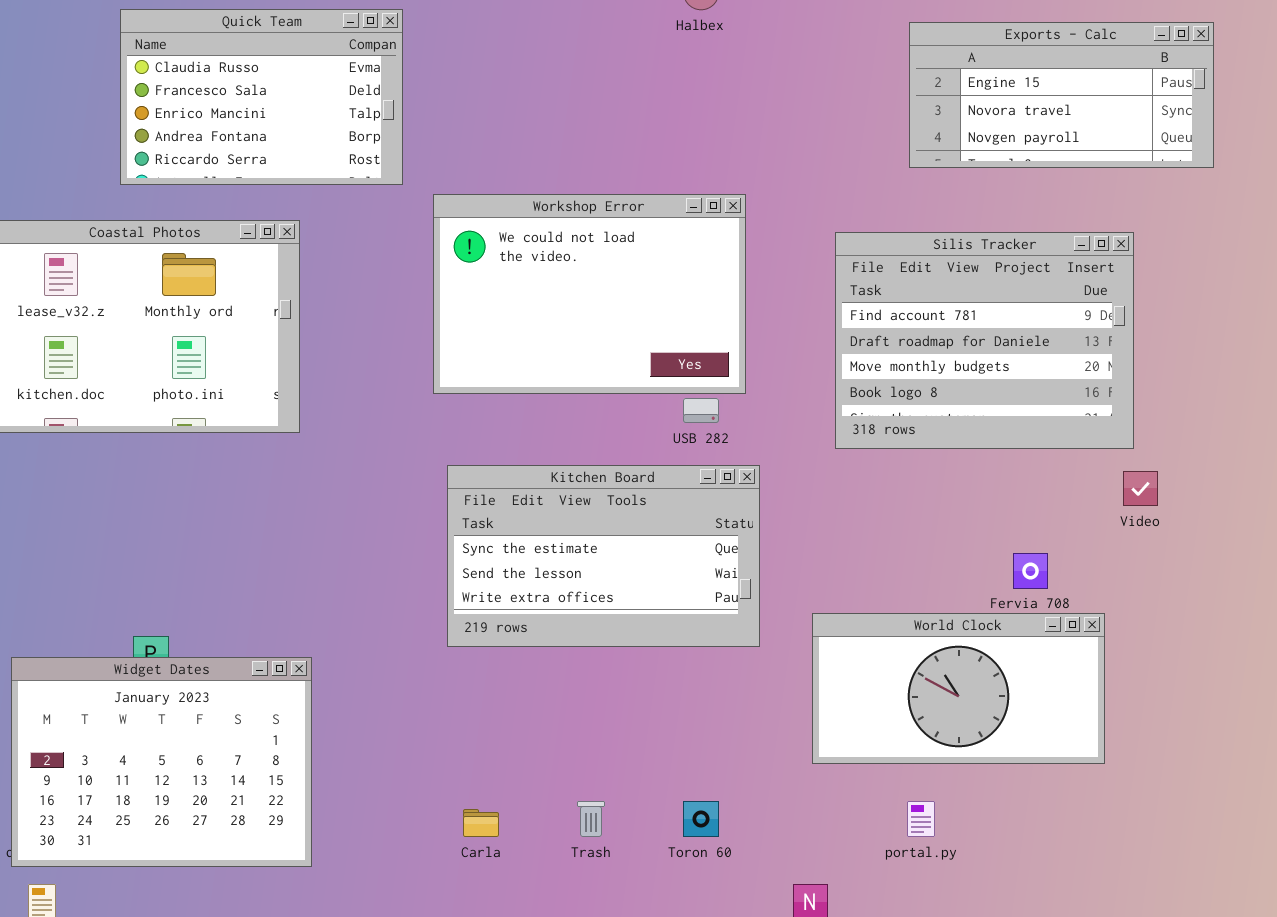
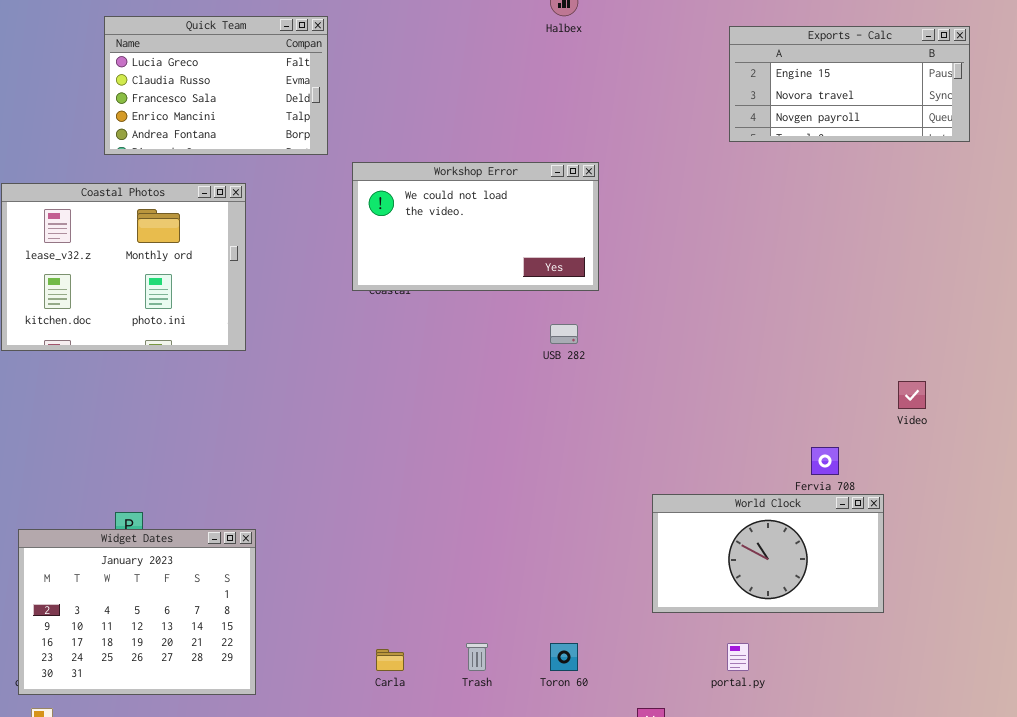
Quick Team: [120,9,403,185] -> [104,16,328,155], scrolled up 1 row
Workshop Error: [433,194,746,394] -> [352,162,599,291], resized
Silis Tracker: [835,232,1134,449] -> none, closed
Kitchen Board: [447,465,760,647] -> none, closed

